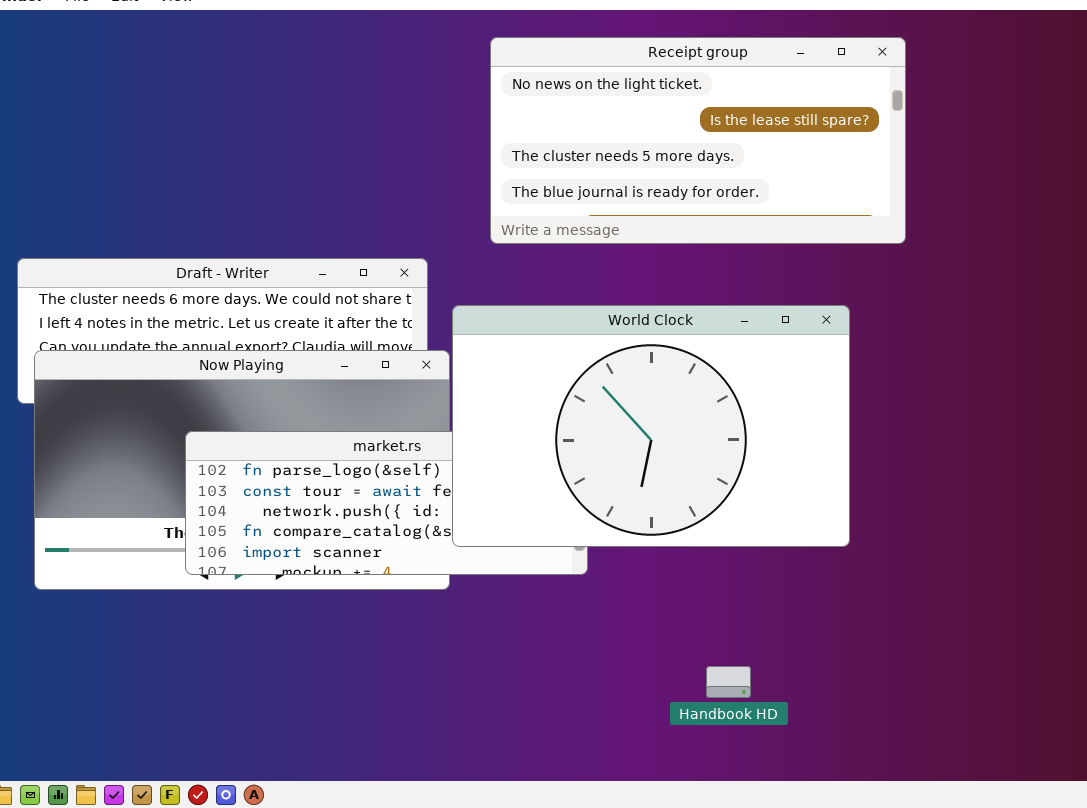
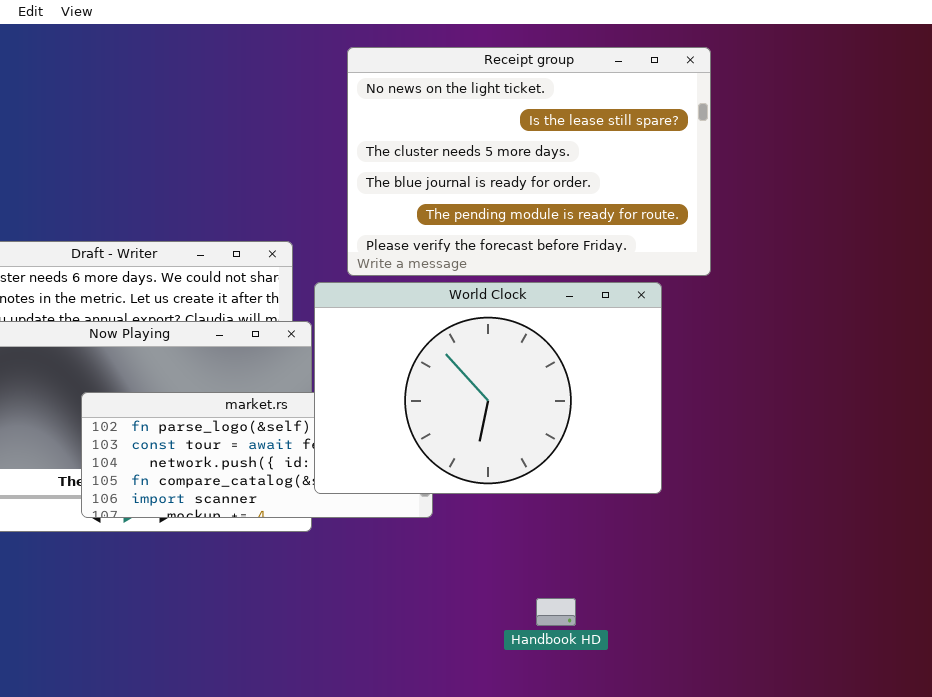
Receipt group: [490,37,906,244] -> [347,47,711,276], resized

